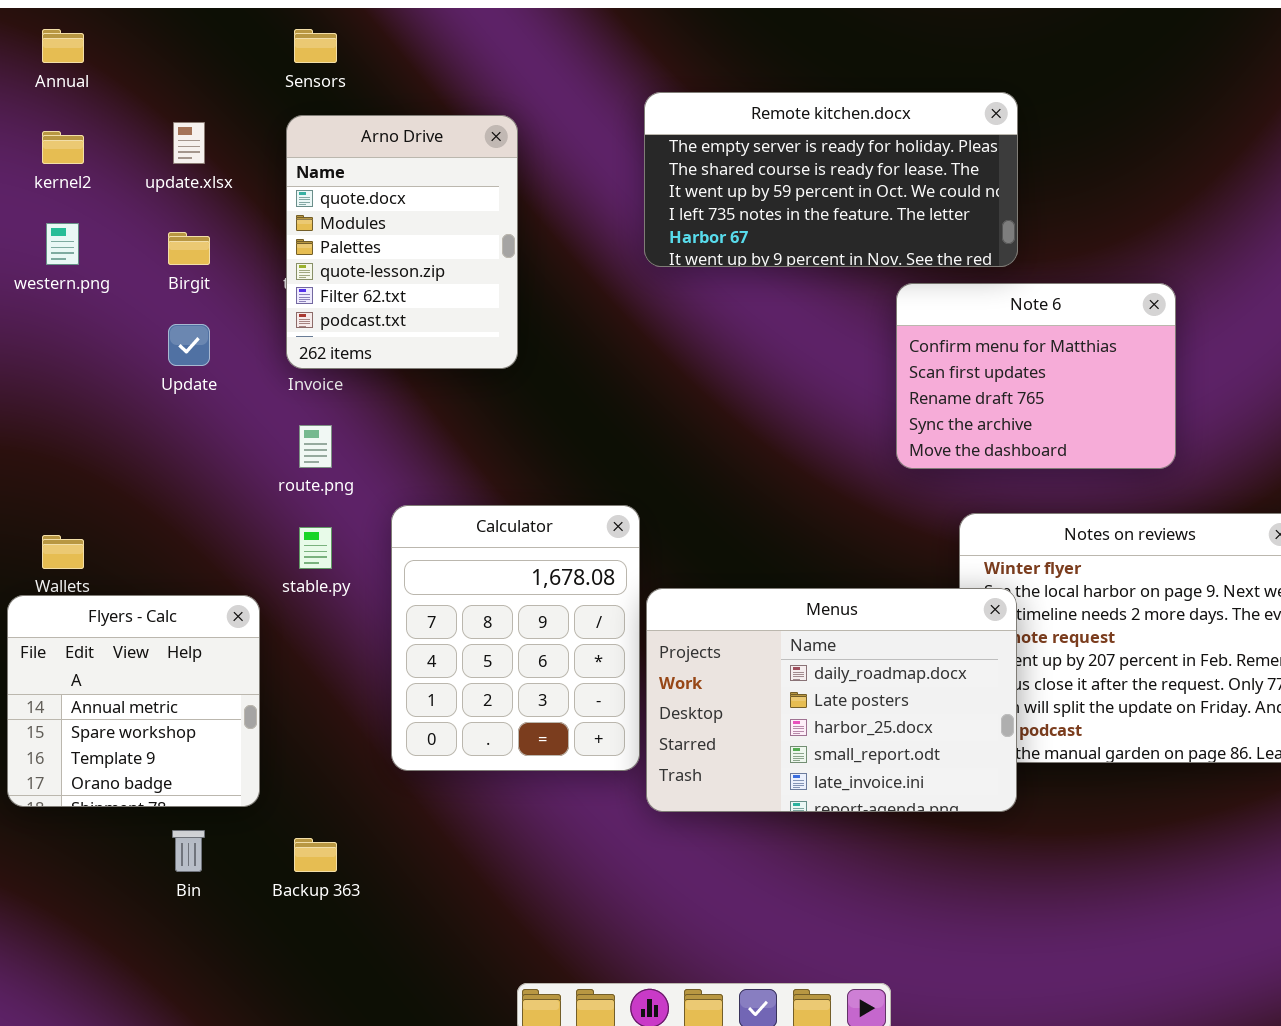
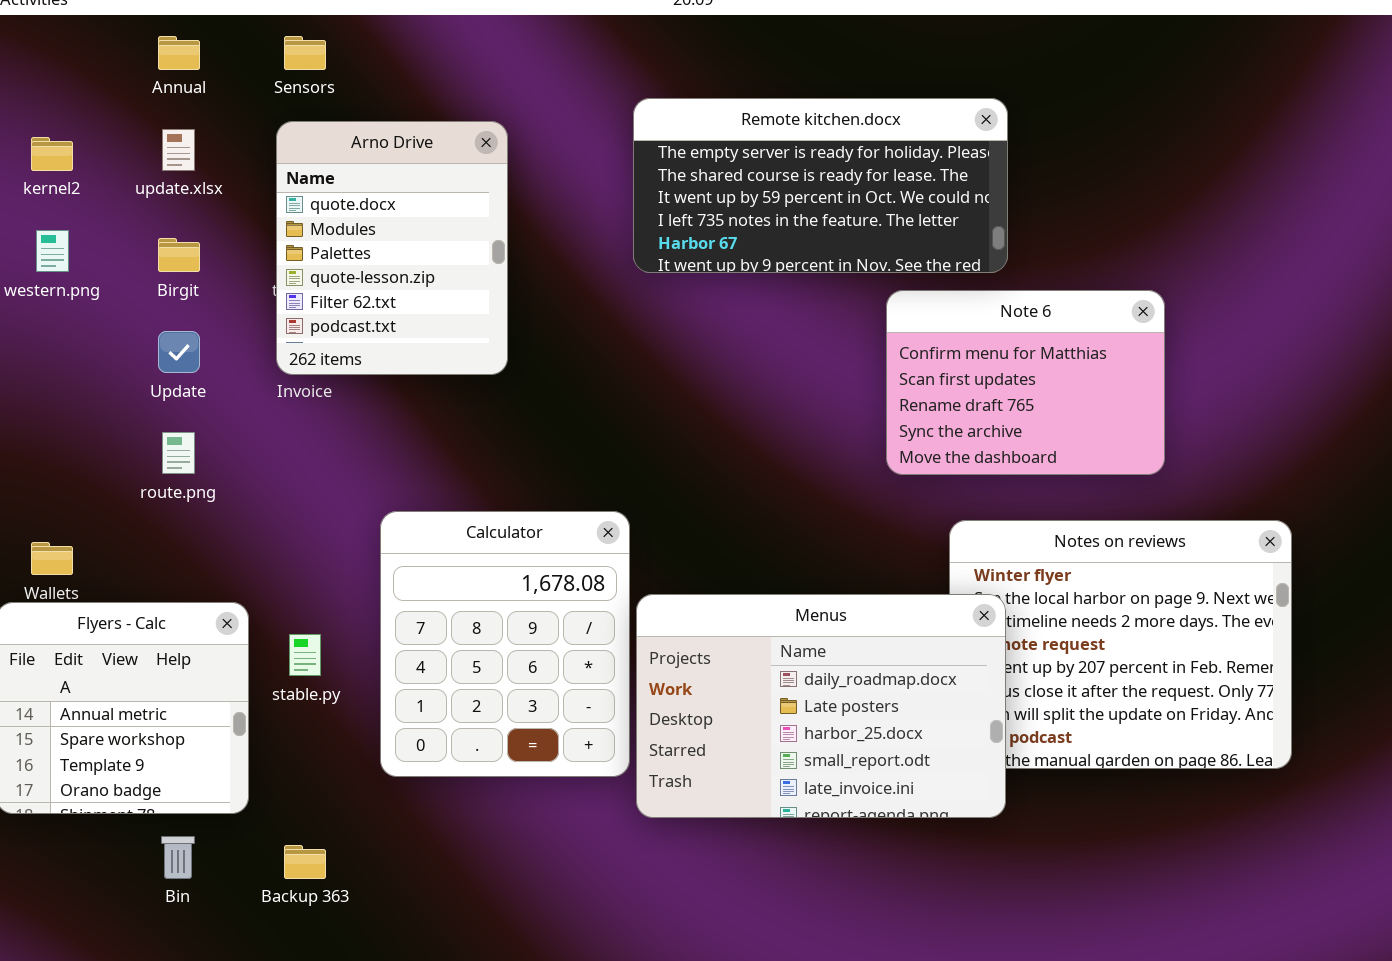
Annual: [42,29,84,63] -> [158,36,200,70], moved
route.png: [299,425,332,468] -> [162,432,195,474], moved
stable.py: [299,527,332,569] -> [289,634,321,676], moved

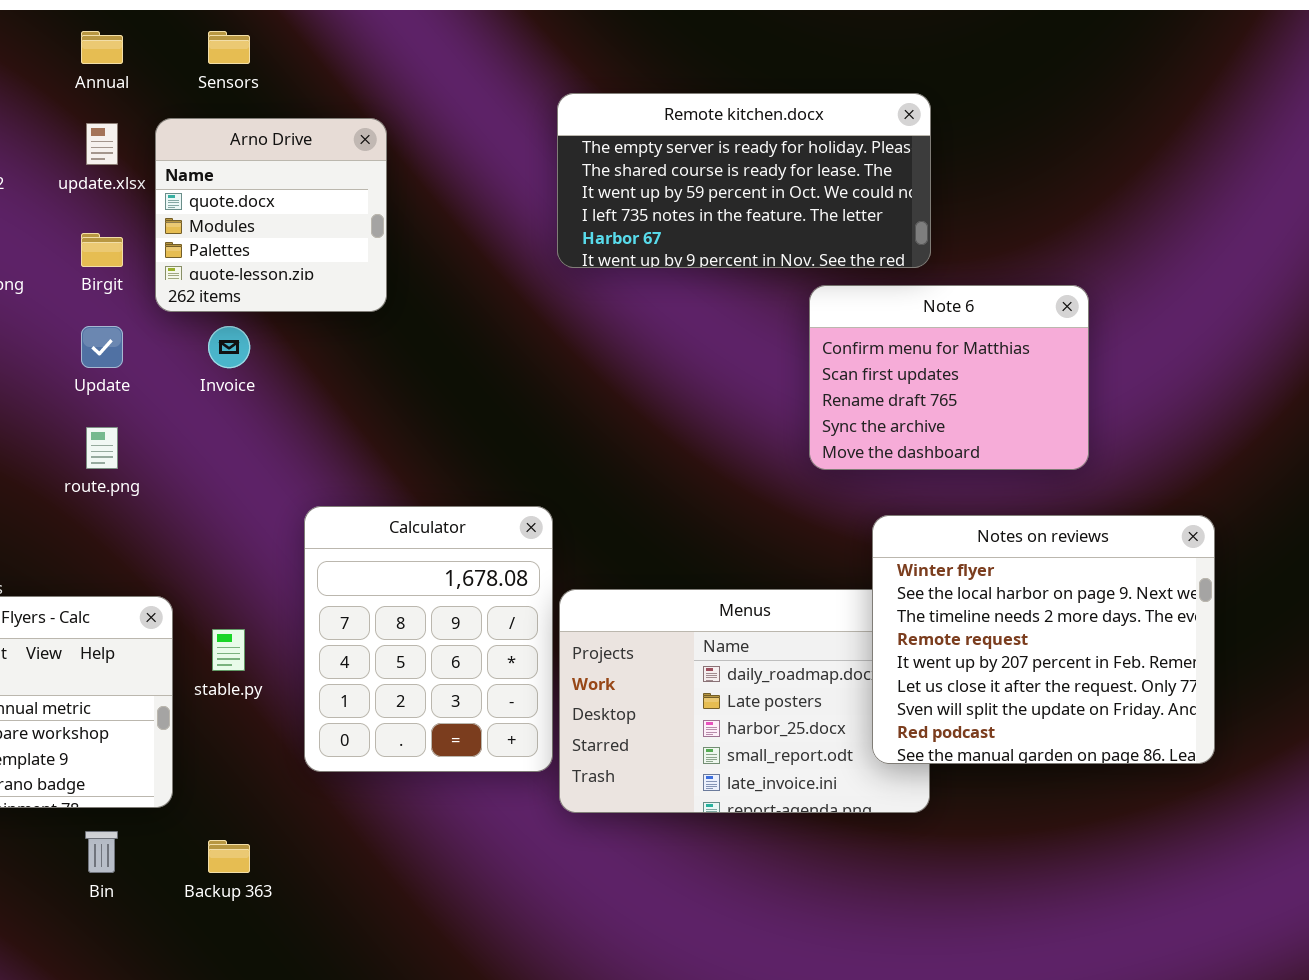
Arno Drive: [276,121,508,375] -> [155,118,387,312], moved, resized
Notes on reviews: [949,520,1292,769] -> [872,515,1215,764], raised

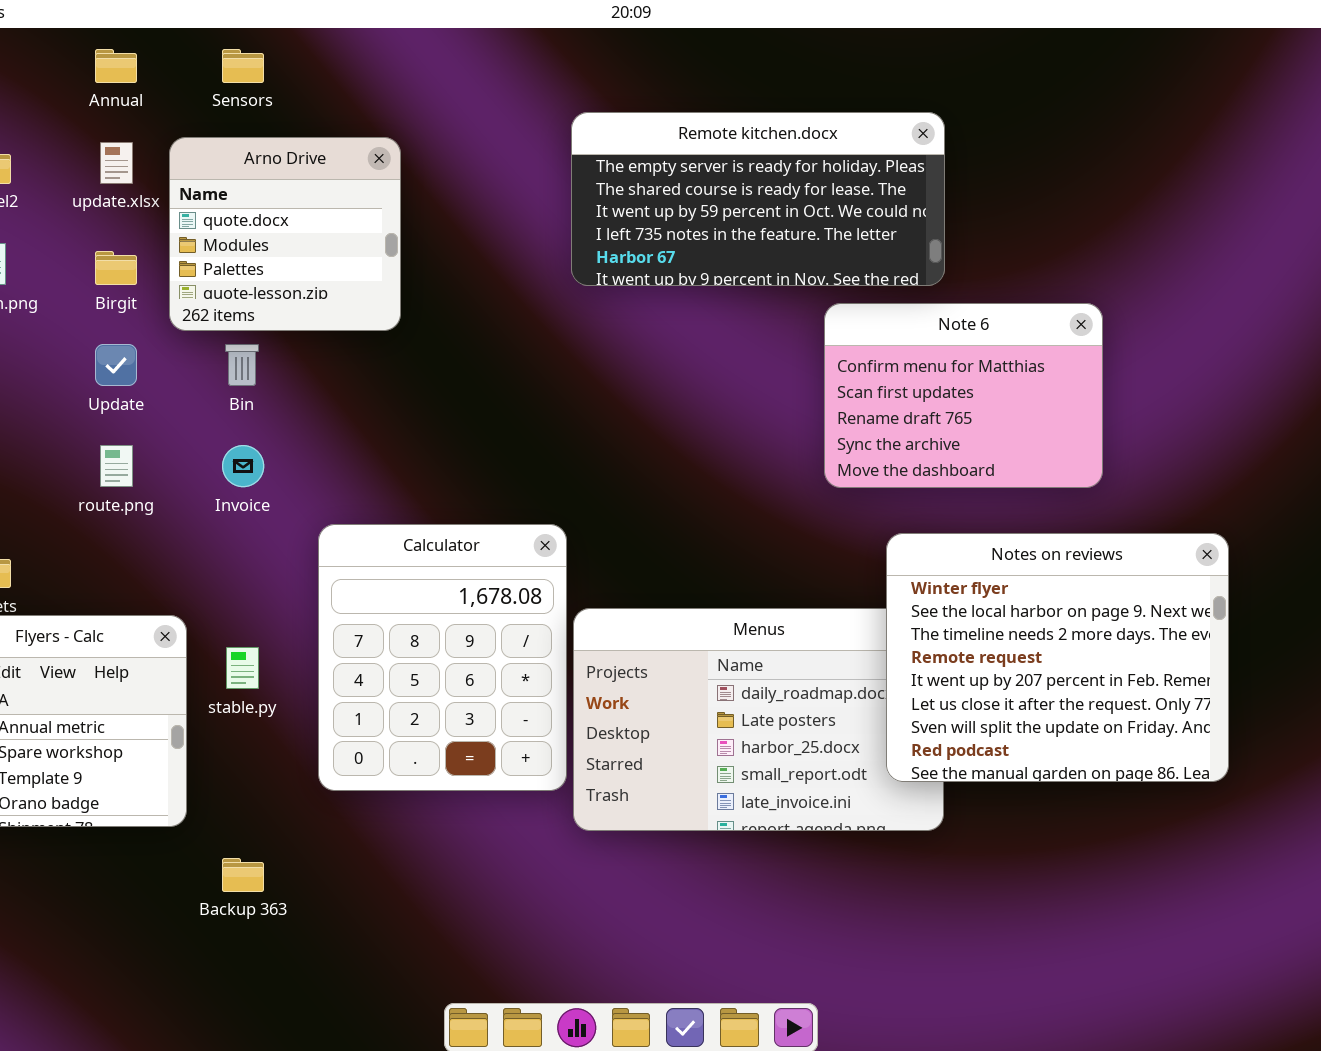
Invoice: [208,326,250,368] -> [222,445,264,487], moved
Bin: [85,831,118,873] -> [225,344,259,386], moved

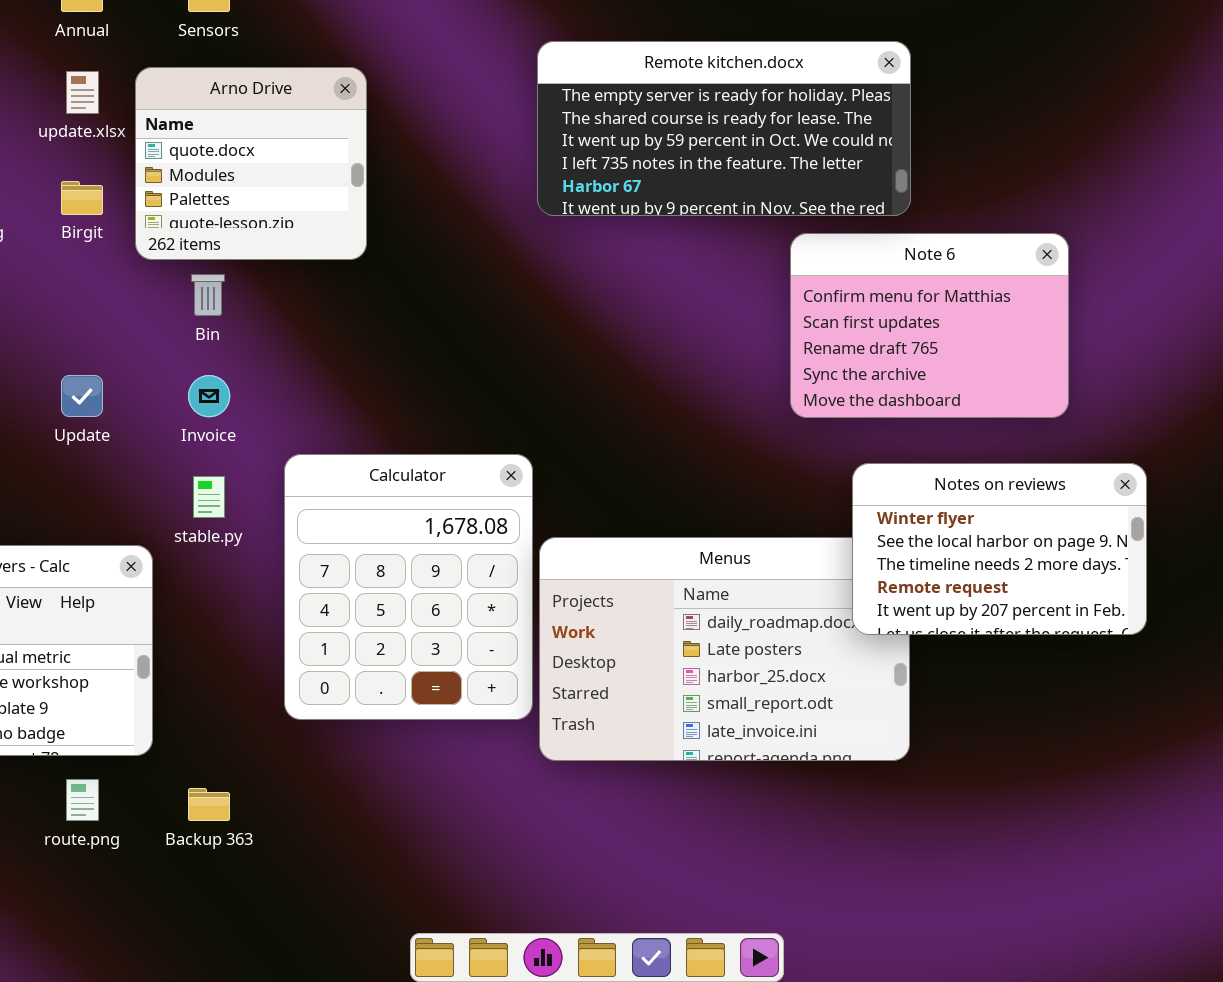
Update: [95,344,137,386] -> [61,375,103,417], moved
route.png: [100,445,133,487] -> [66,779,99,821], moved
Notes on reviews: [886,533,1229,782] -> [852,463,1147,635], resized
stable.py: [226,647,259,689] -> [193,476,225,518], moved

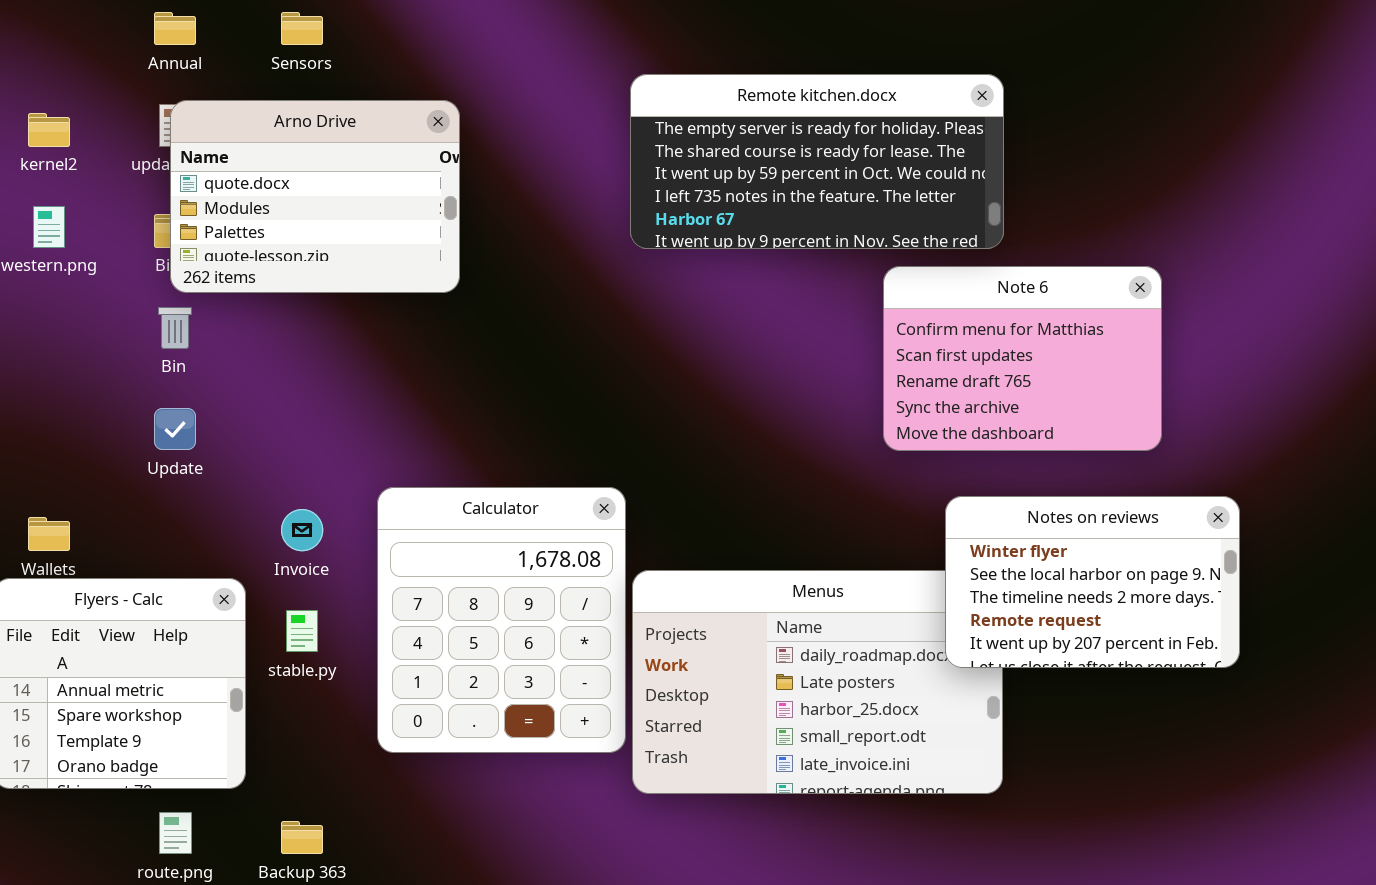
Arno Drive: [135,67,367,260] -> [170,100,460,293], resized
Bin: [191,274,225,316] -> [158,307,192,349], moved
Invoice: [188,375,230,417] -> [281,509,323,551], moved
stable.py: [193,476,225,518] -> [286,610,318,652], moved

